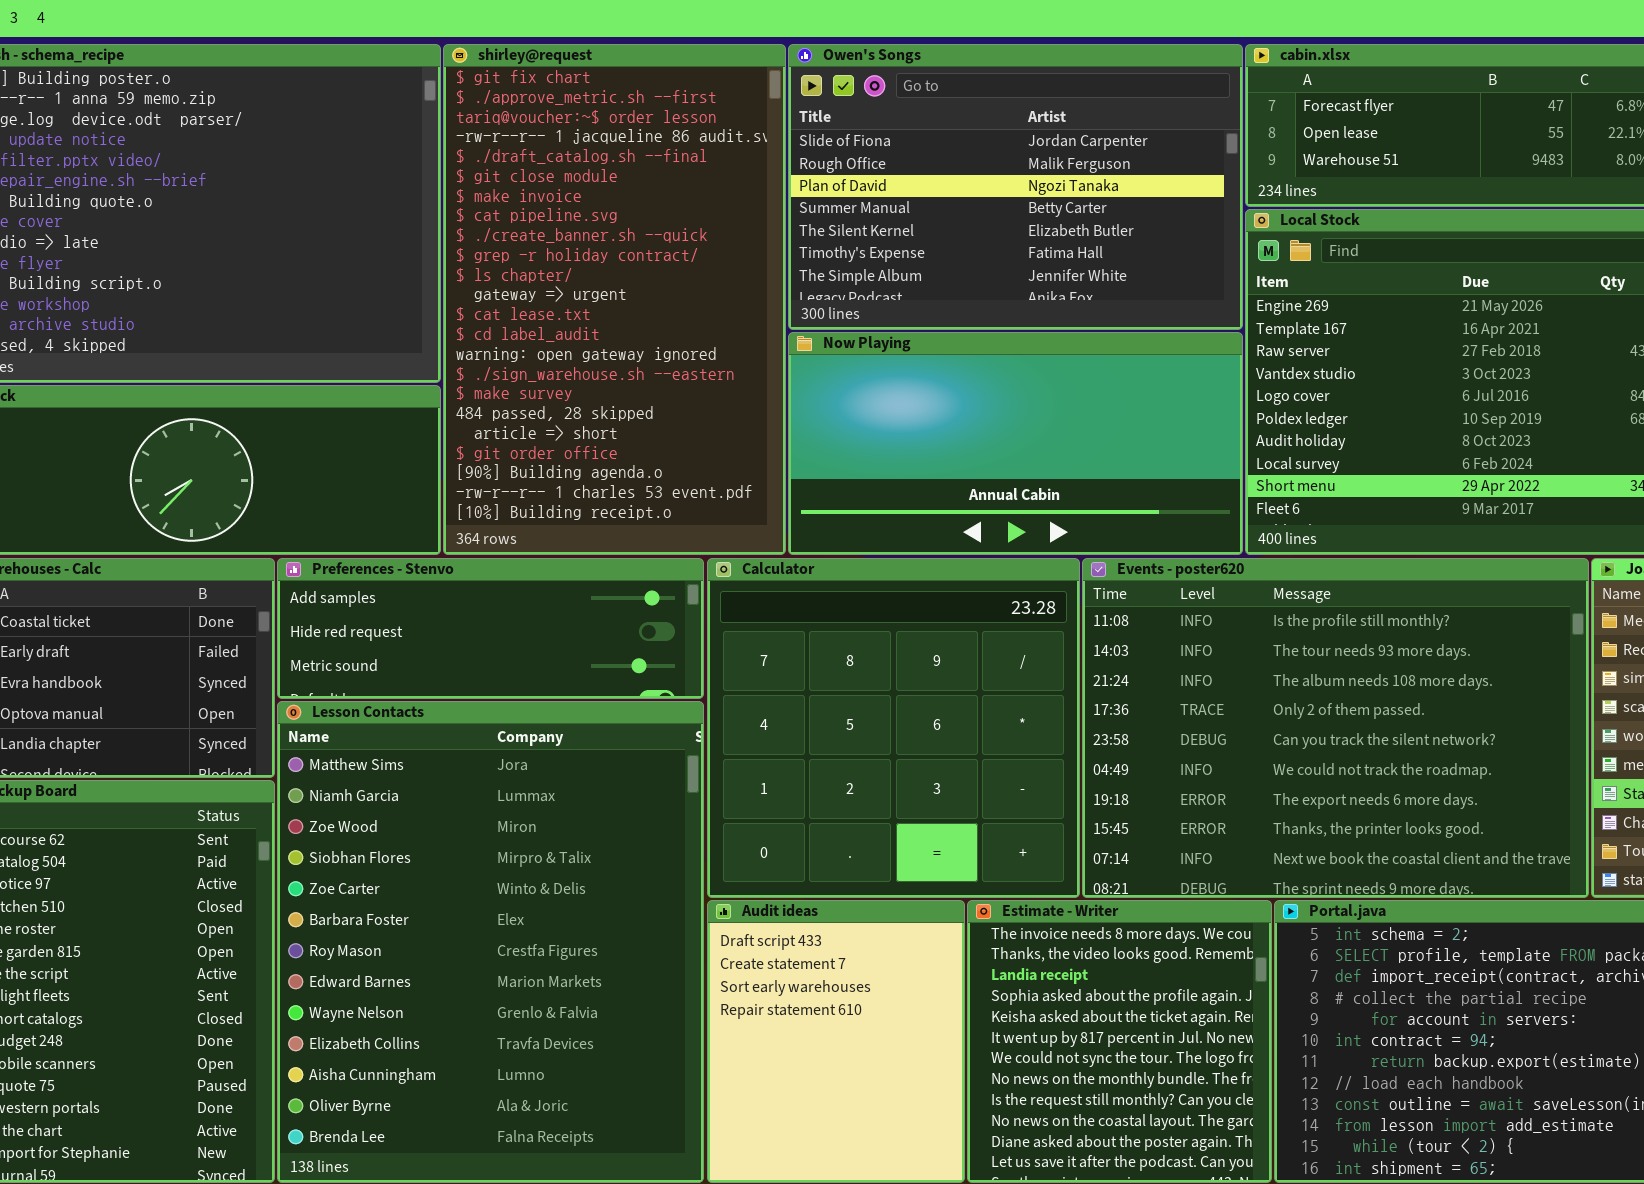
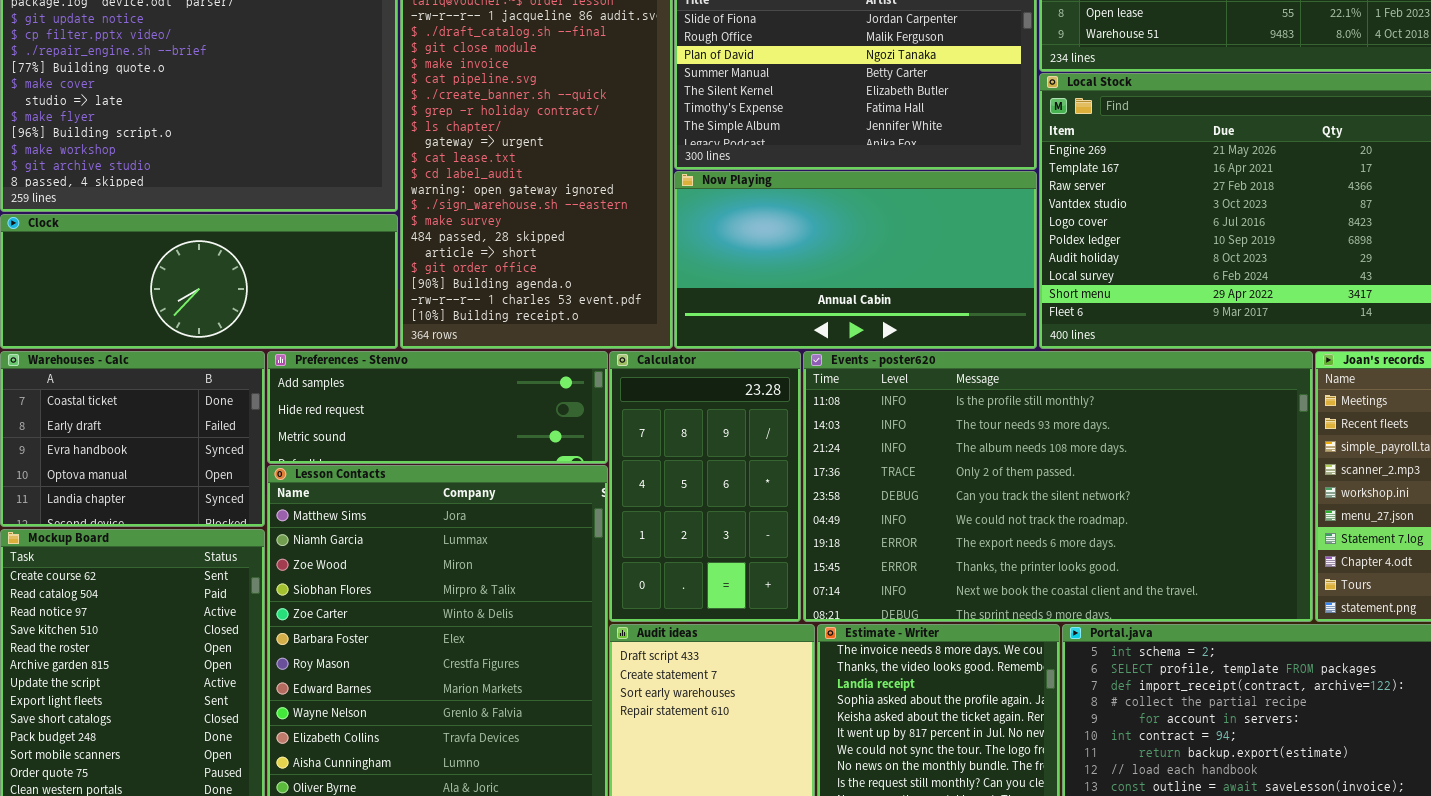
Calculator: [707,558,1080,898] -> [609,351,801,622], resized
Events - poster620: [1082,558,1589,898] -> [803,351,1313,622], resized

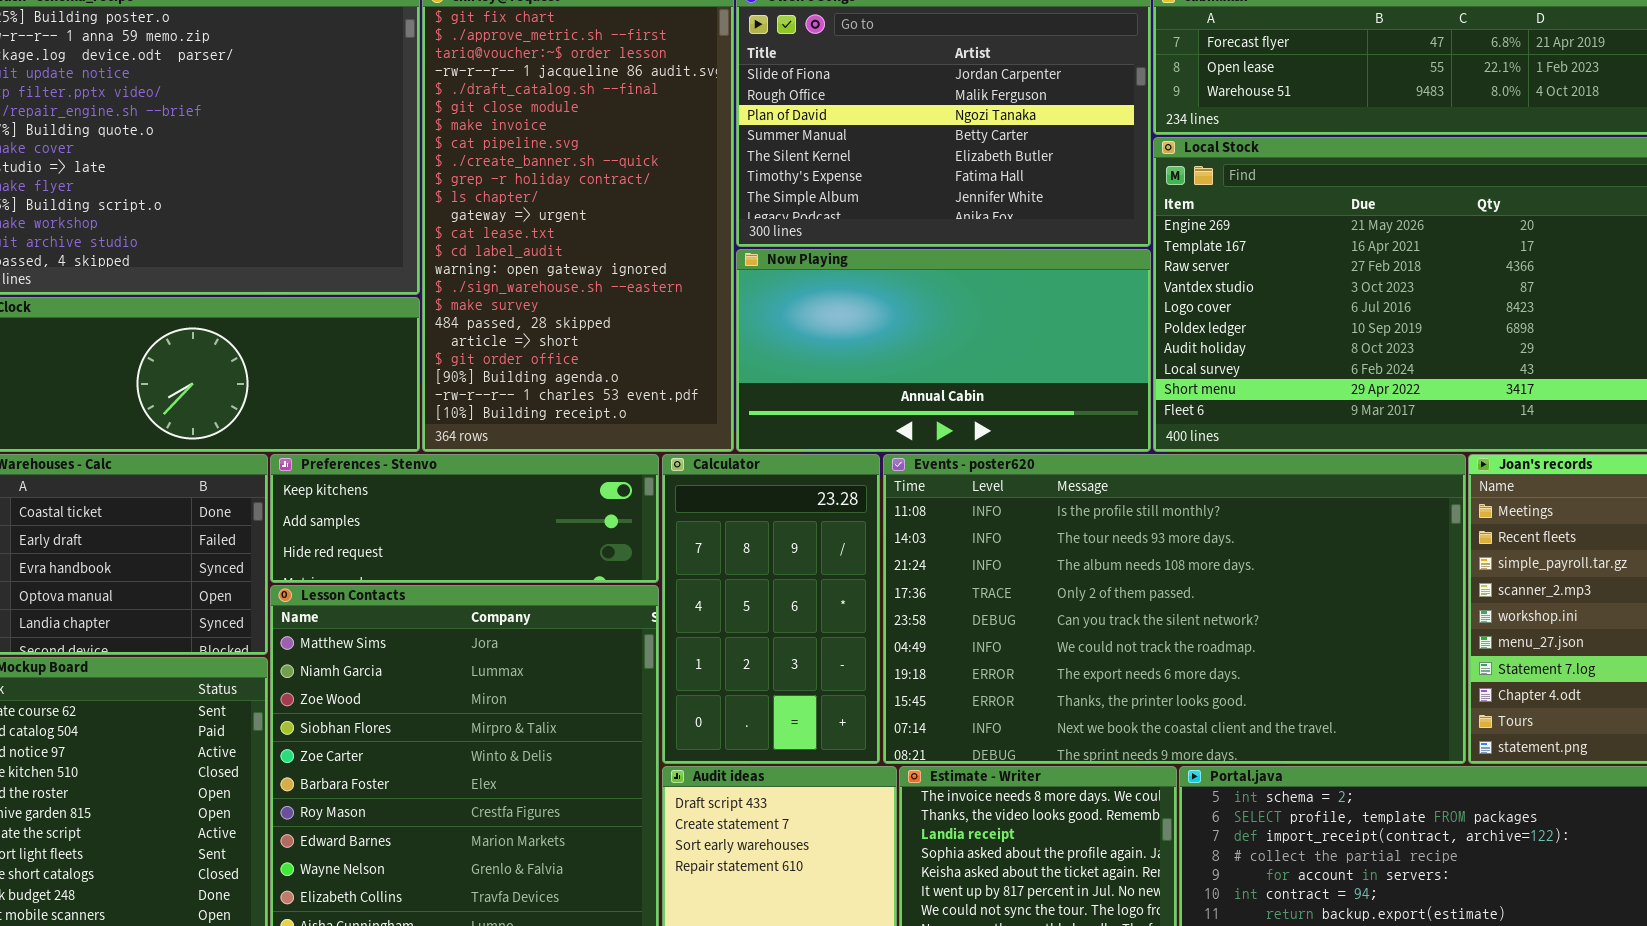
Preferences - Stenvo: [267,351,608,464] -> [270,454,659,583], scrolled up 1 row

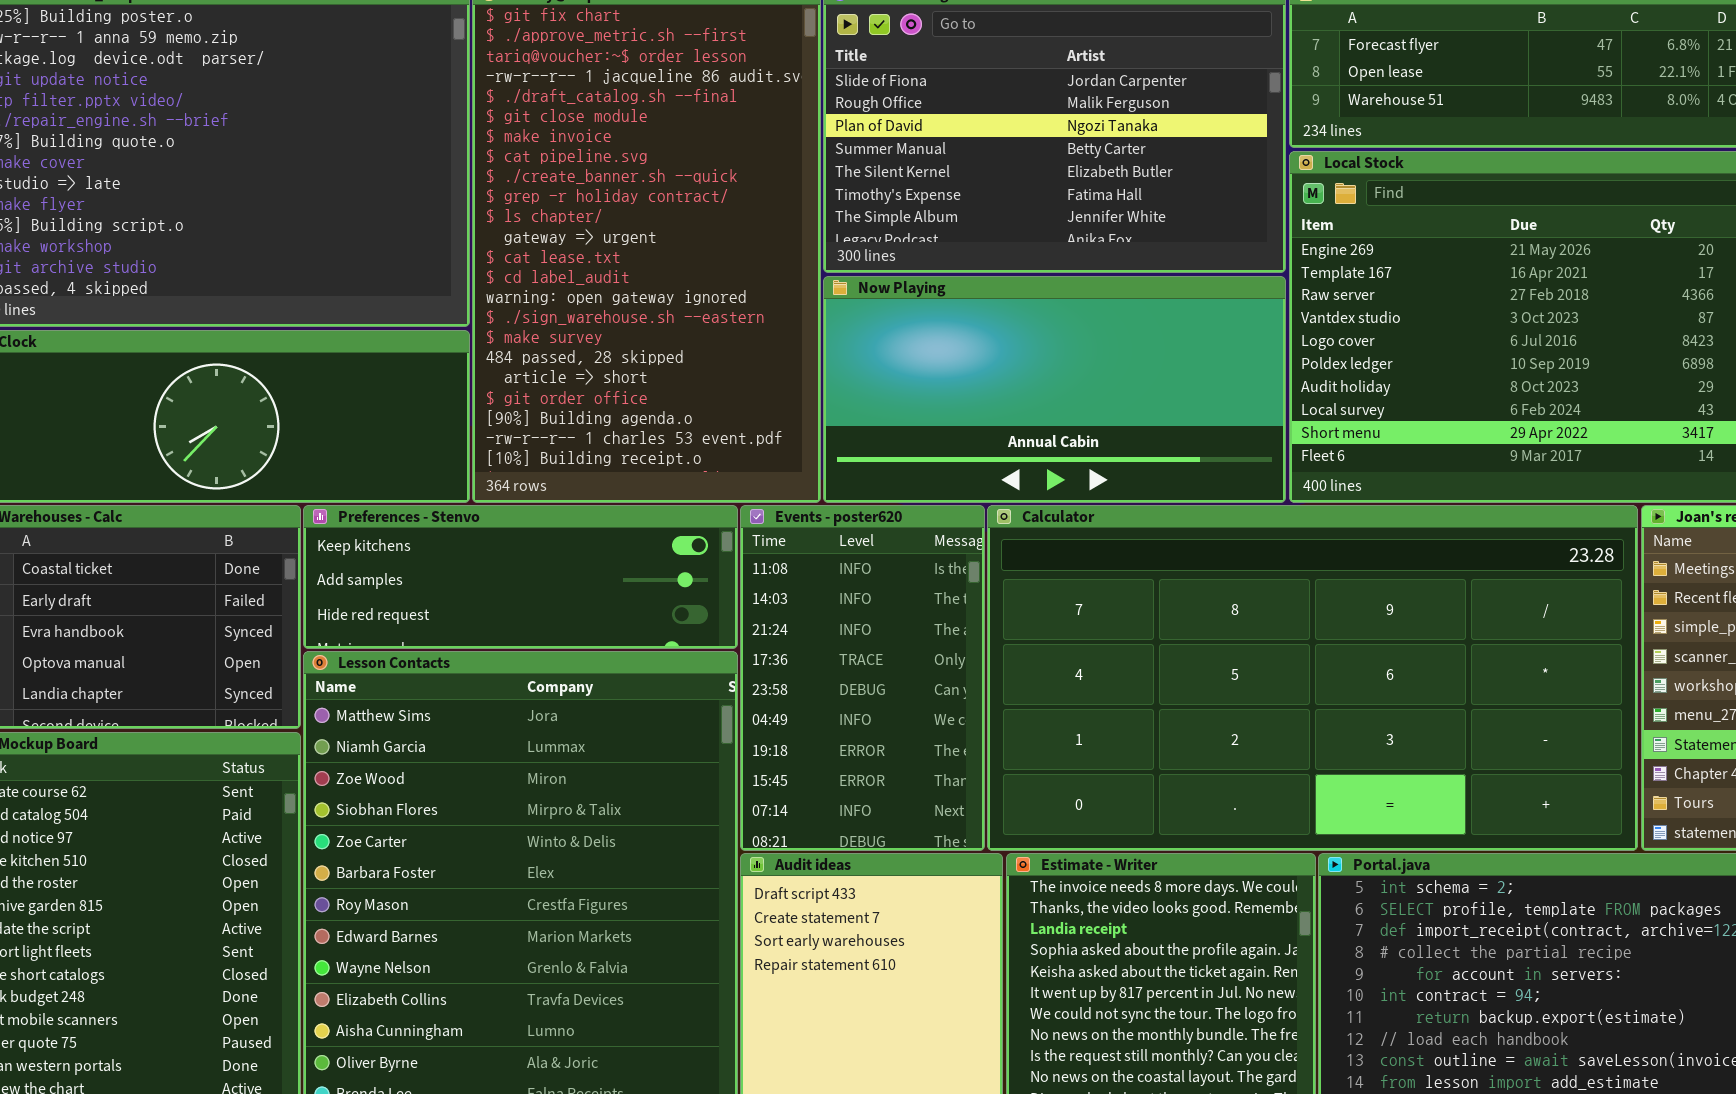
Calculator: [662,454,880,764] -> [987,505,1638,851], moved, resized
Events - poster620: [883,454,1466,764] -> [740,505,985,851], moved, resized

